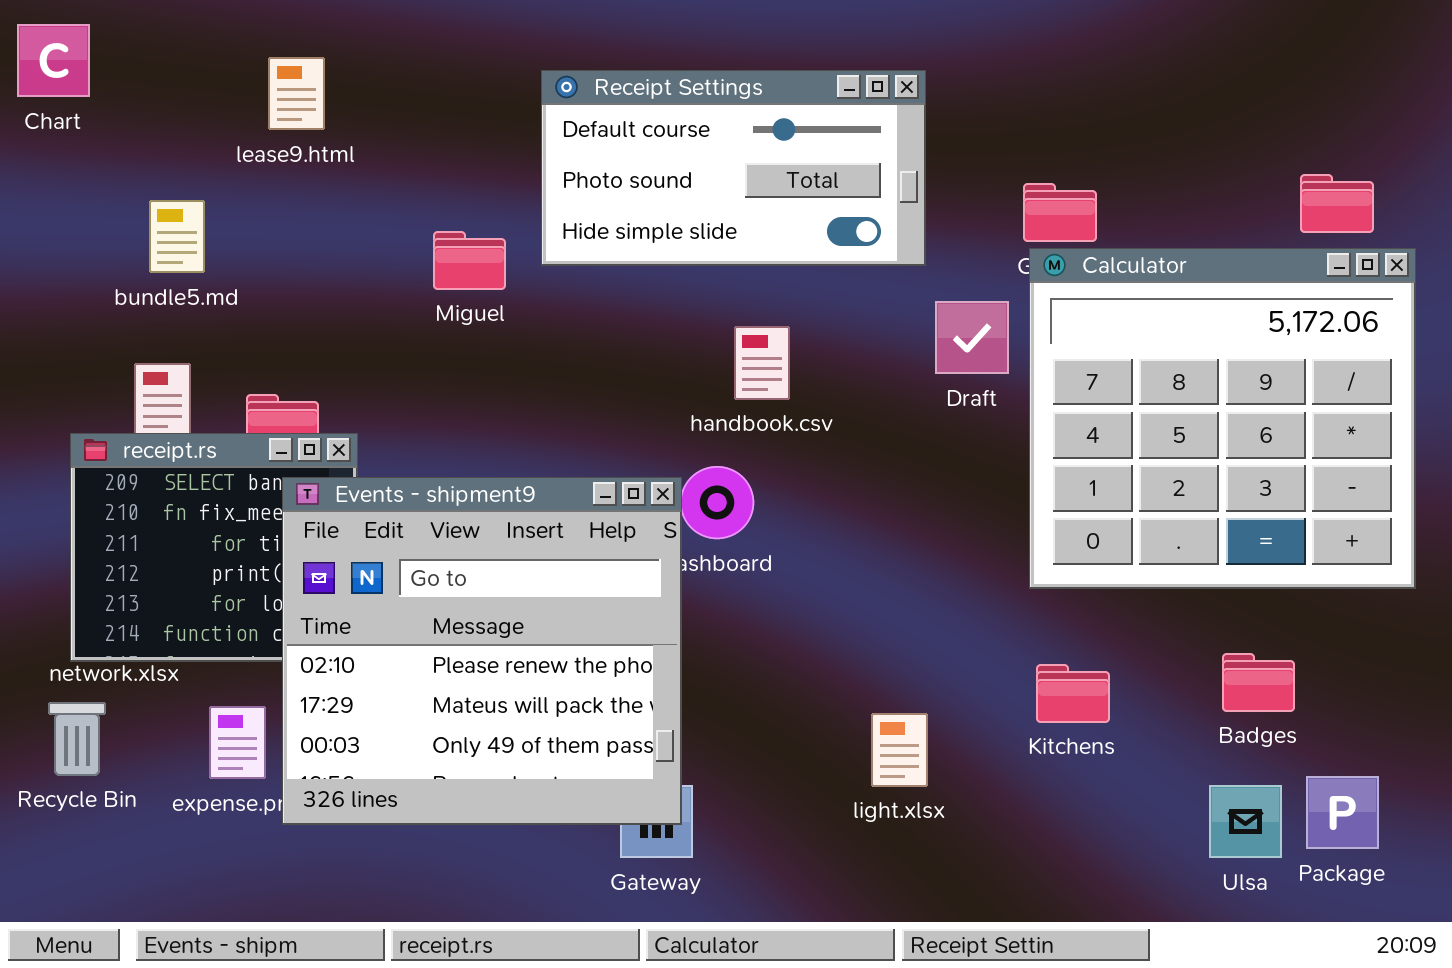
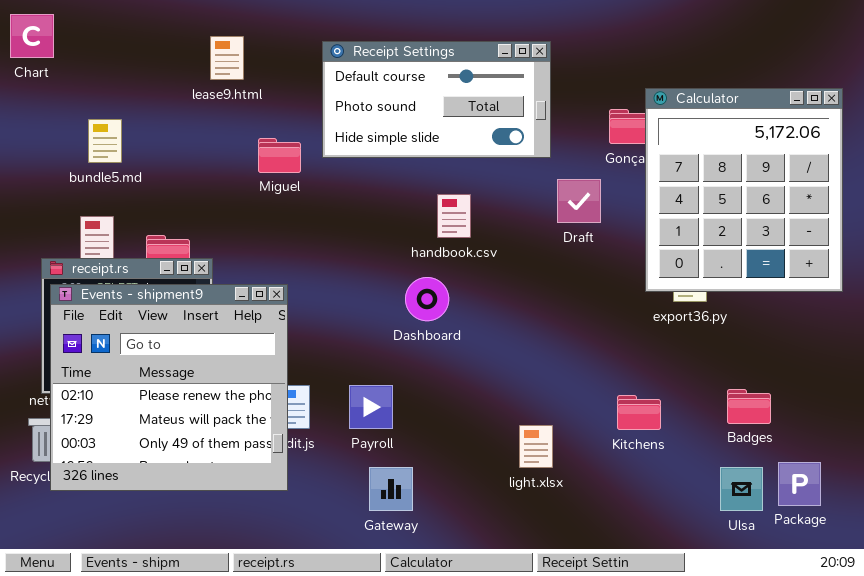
lease9.html: [268,57,325,130] -> [210,36,244,80], moved
Calculator: [1029,248,1416,589] -> [645,88,843,292], moved, resized
Events - shipment9: [282,477,682,825] -> [50,284,288,491], moved

